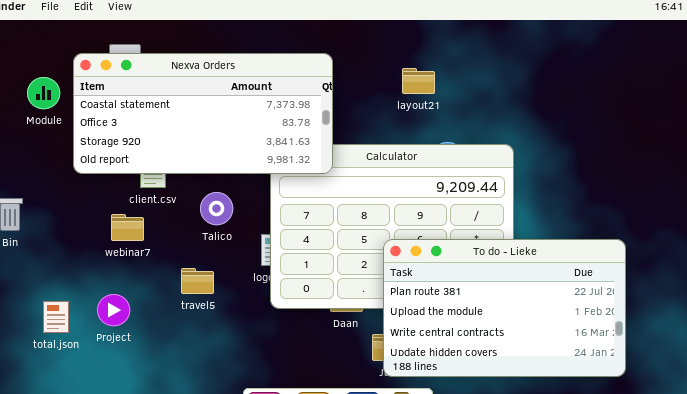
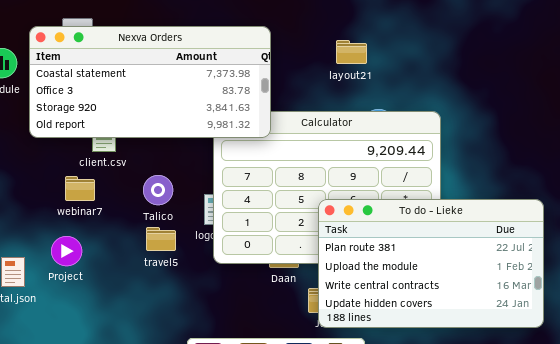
Talico: [200,192,233,225] -> [143,175,173,205], moved
travel5: [181,268,214,294] -> [146,227,176,251], moved
Project: [97,294,130,326] -> [51,236,82,266], moved

